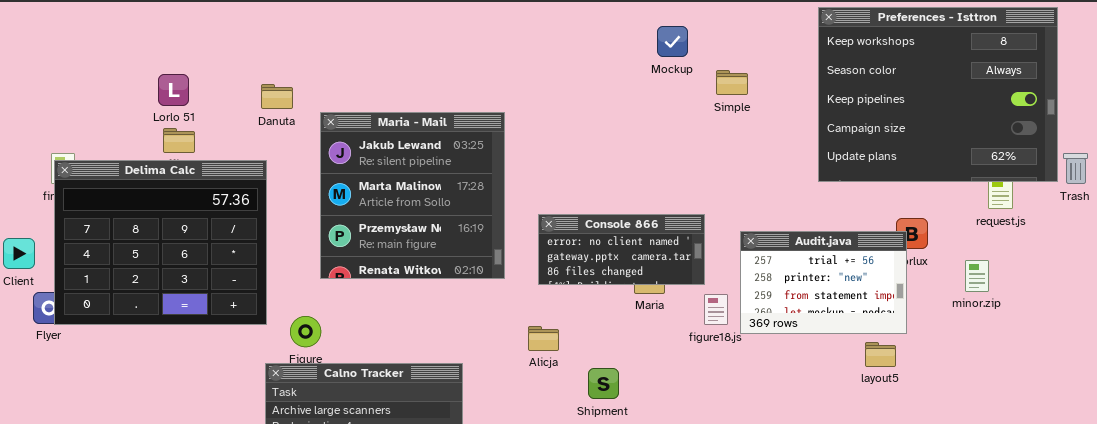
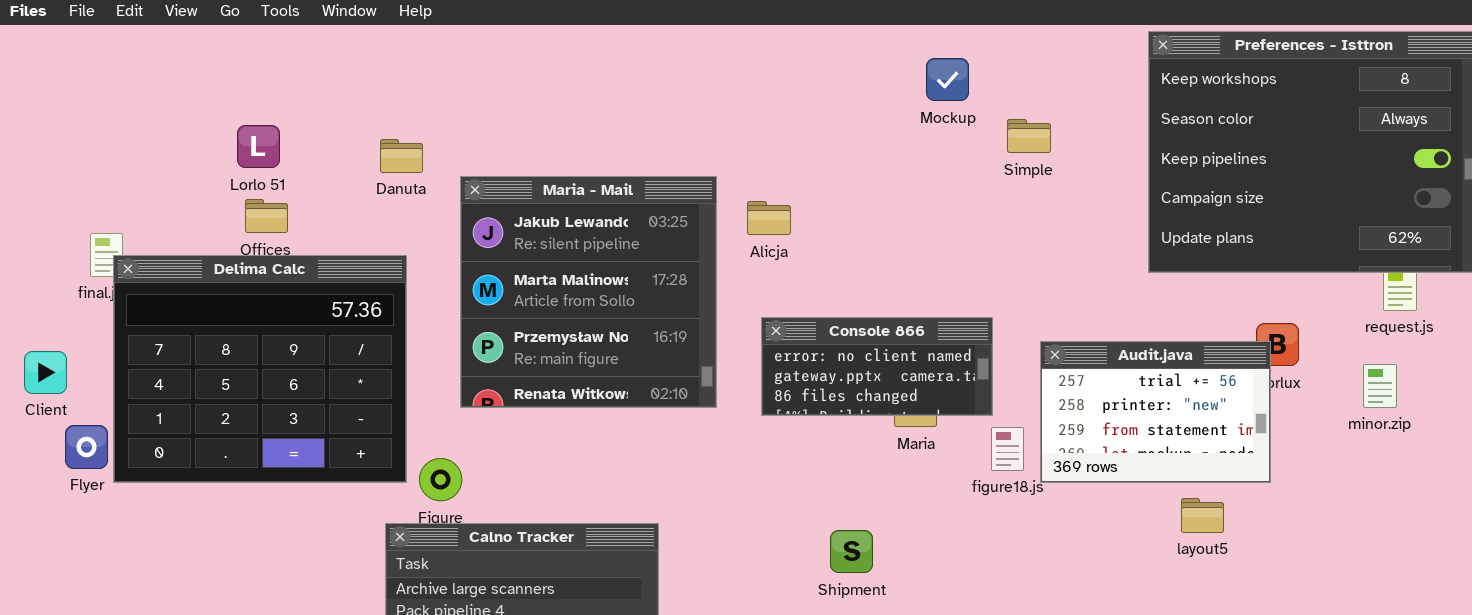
Delima Calc: [54,160,267,325] -> [113,255,407,483], moved
minor.zip: [965,260,989,292] -> [1363,364,1397,408], moved
Alicja: [528,326,559,351] -> [747,201,791,235], moved
layout5: [865,342,896,367] -> [1181,498,1224,533], moved

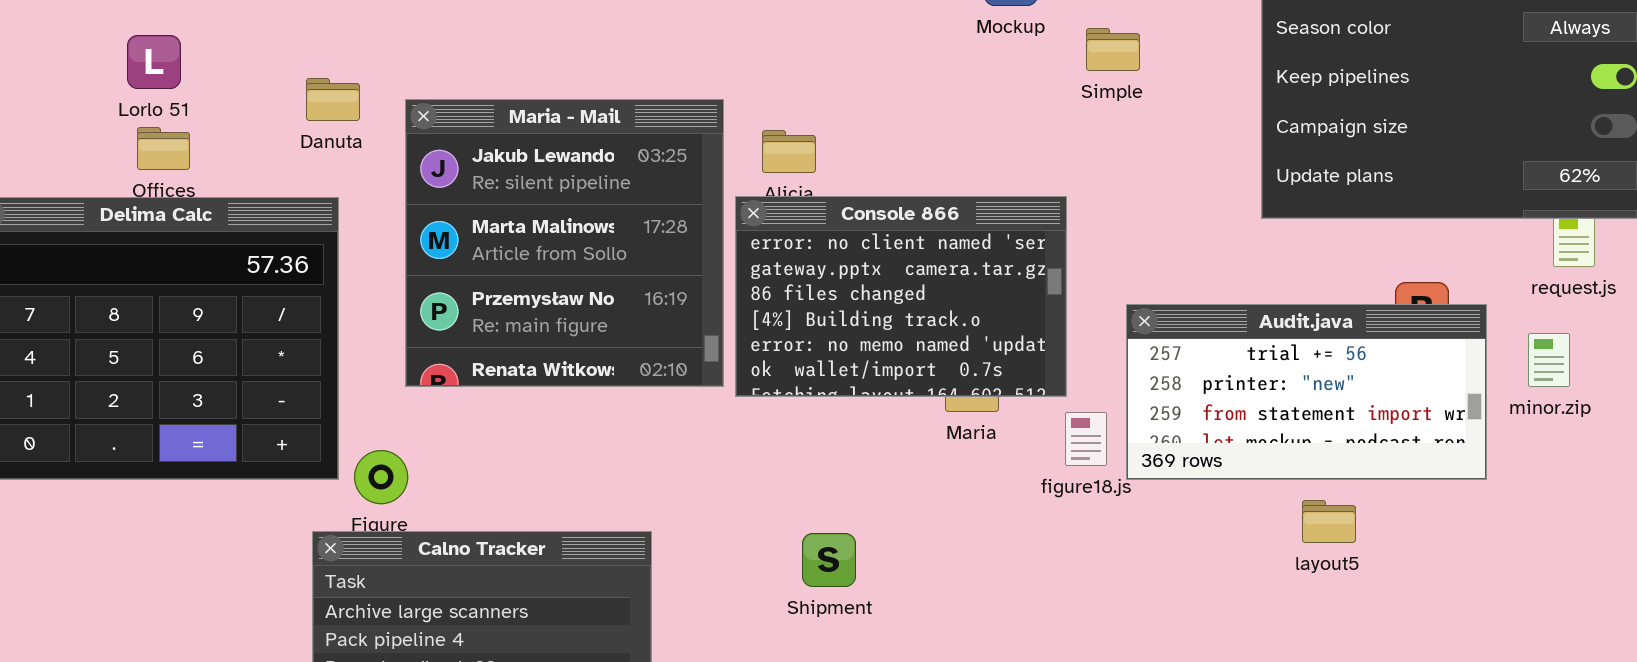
Danuta: [380,139,423,173] -> [306,78,360,121], moved
Console 866: [761,317,993,416] -> [735,196,1067,397], resized
Audit.java: [1040,341,1271,483] -> [1126,304,1487,480], resized
Shipment: [830,530,873,573] -> [802,533,856,587], moved

